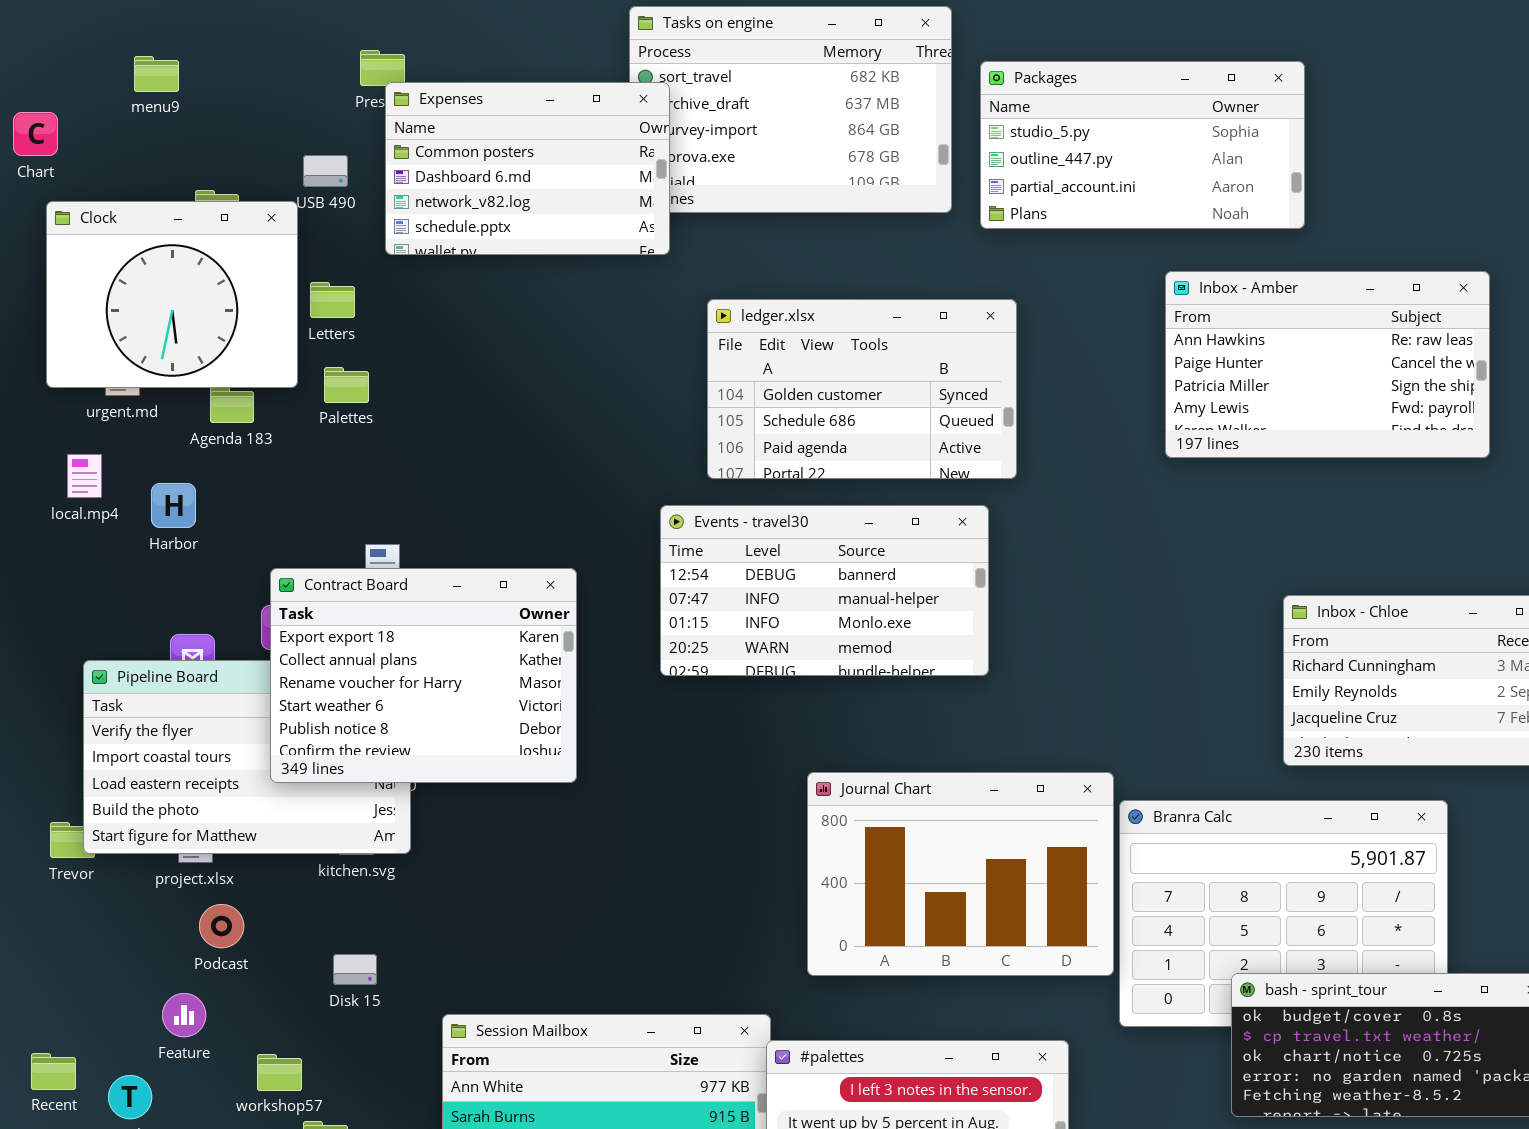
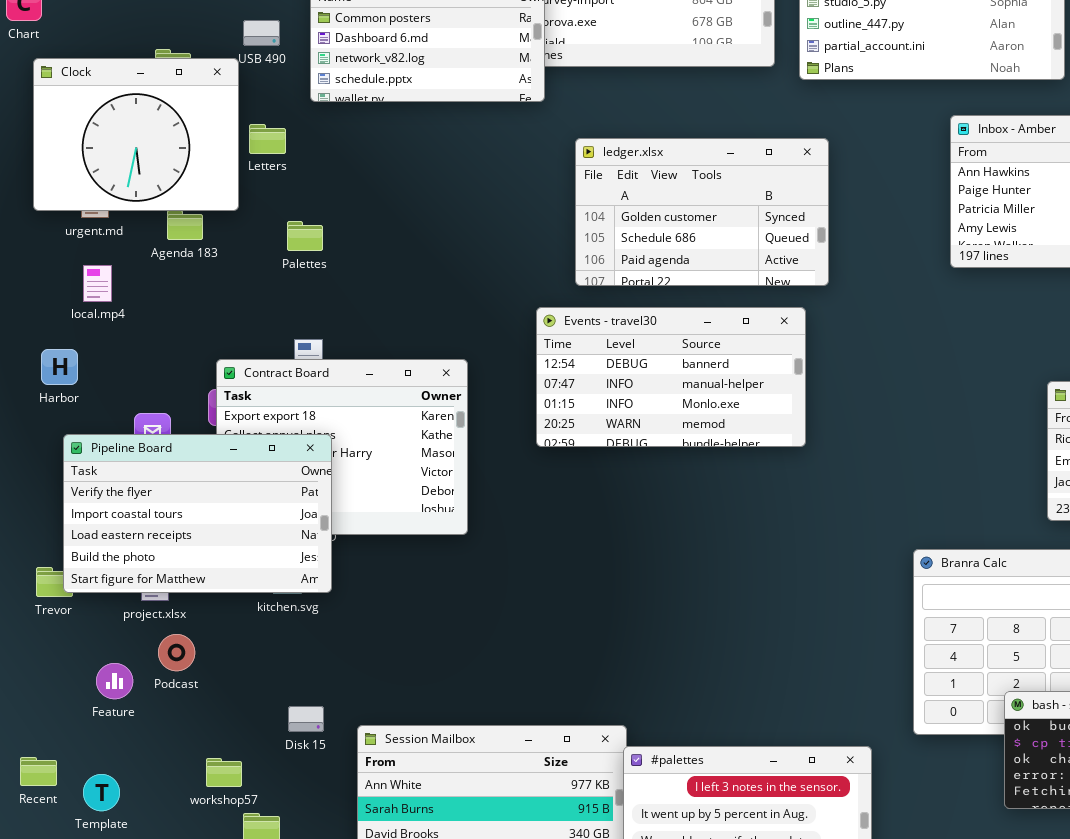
Palettes: [324,367,369,403] -> [287,221,323,251], moved
local.mp4: [67,454,102,498] -> [83,265,112,302], moved
Harbor: [151,483,196,528] -> [41,349,78,385], moved
Pipeline Board: [83,660,411,854] -> [63,434,332,593], raised
Journal Chart: [807,772,1114,976] -> none, closed
Disk 15: [333,954,377,985] -> [288,706,324,732], moved
Feature: [162,993,206,1037] -> [96,663,133,699], moved

